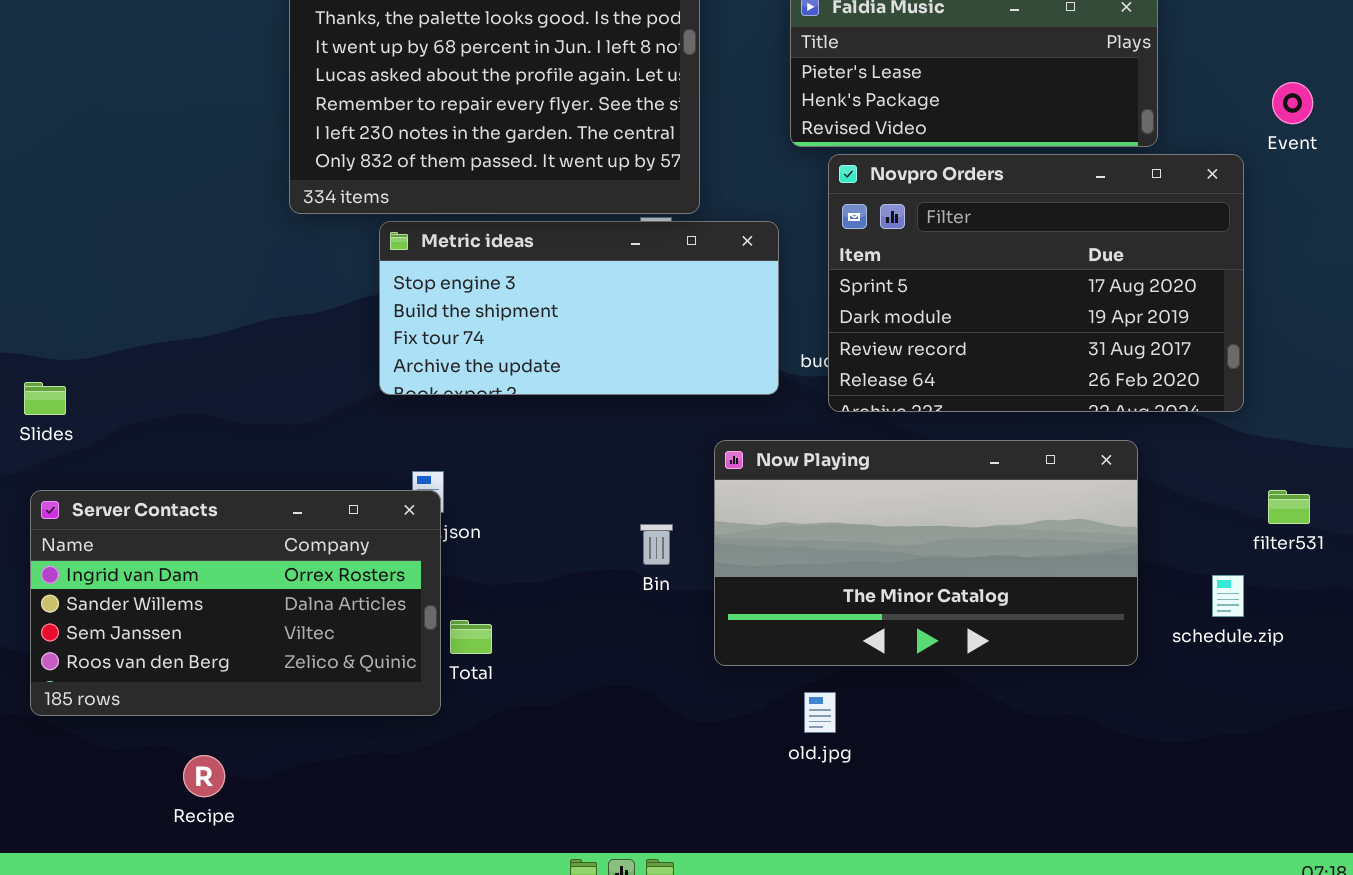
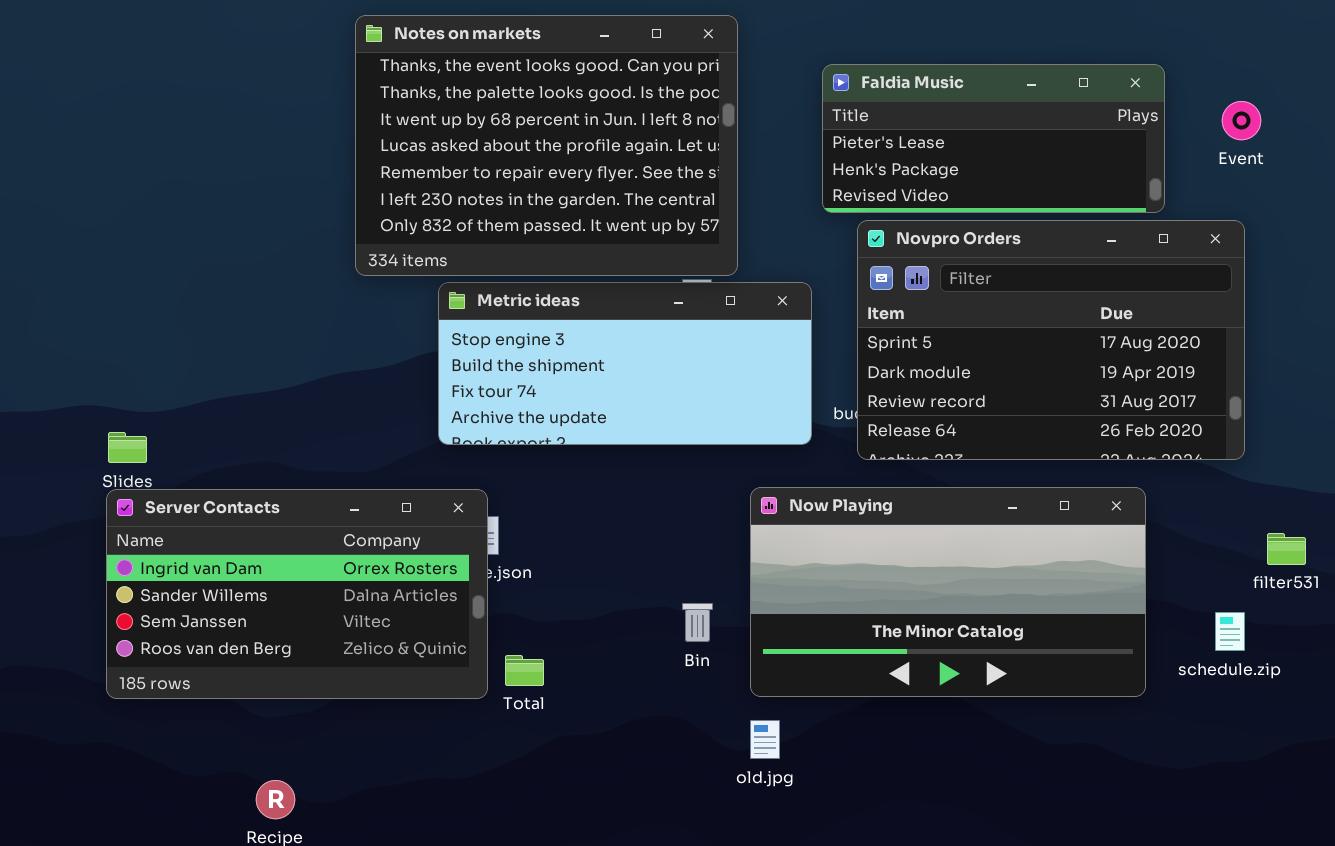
Event: [1272,82,1313,124] -> [1222,101,1261,140], moved
Server Contacts: [30,490,441,716] -> [106,489,488,699], moved
Bin: [640,524,673,565] -> [682,603,713,642], moved
old.jpg: [804,692,836,733] -> [750,720,780,759], moved

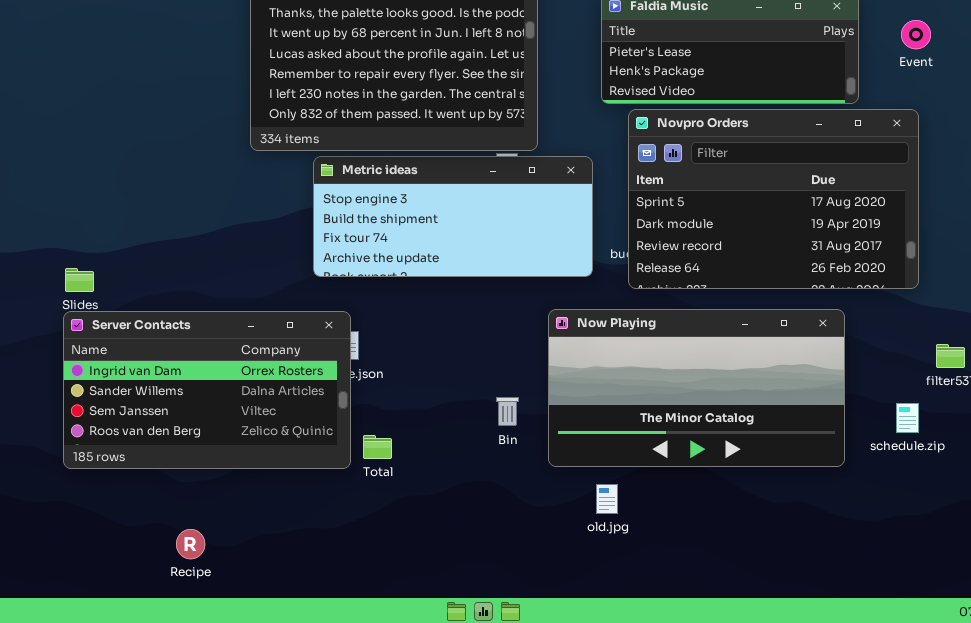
old.jpg: [750,720,780,759] -> [596,484,618,514], moved

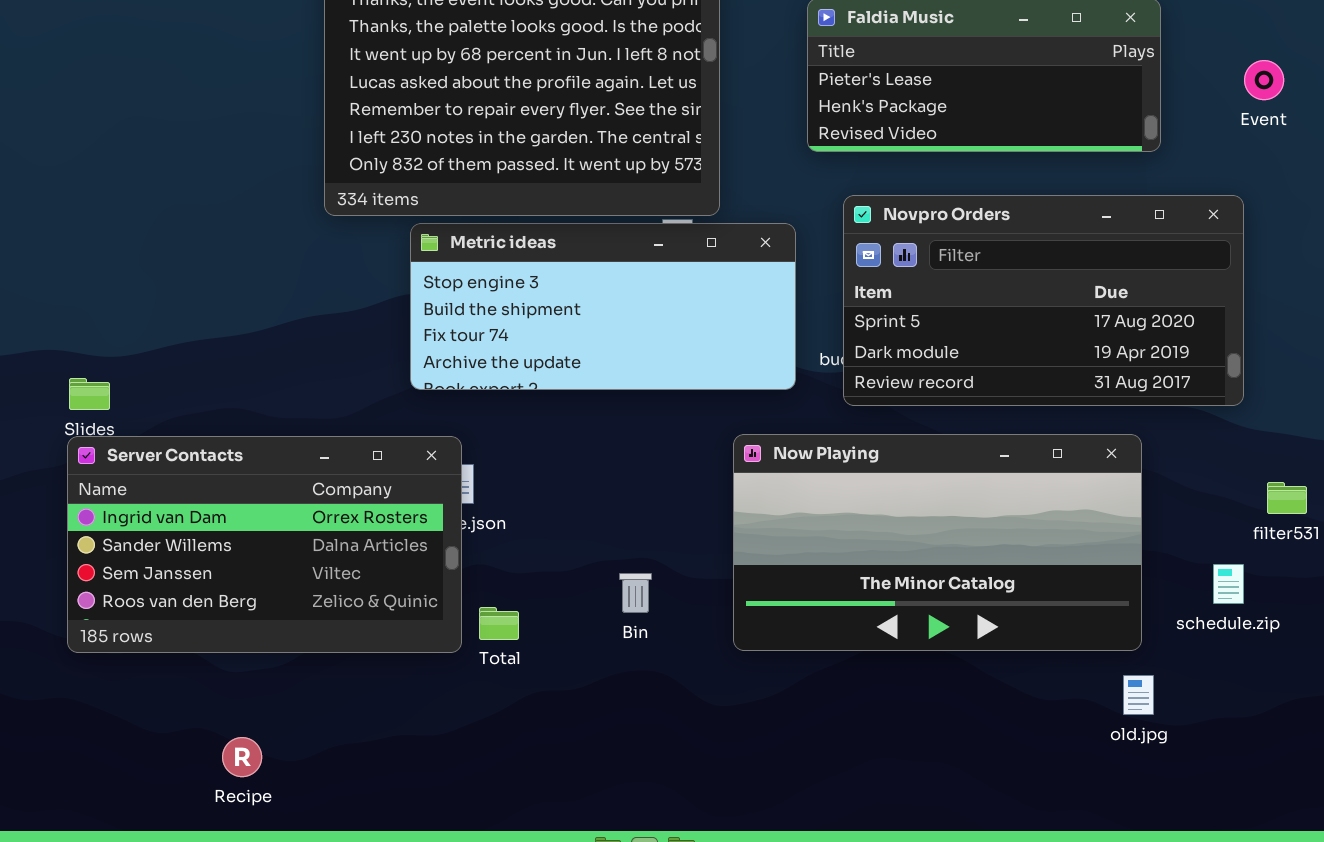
Event: [901,20,931,49] -> [1244,60,1284,100], moved
Novpro Orders: [628,109,919,289] -> [843,195,1244,406], resized
Bin: [496,397,519,426] -> [619,573,652,613], moved
old.jpg: [596,484,618,514] -> [1123,675,1154,715], moved

